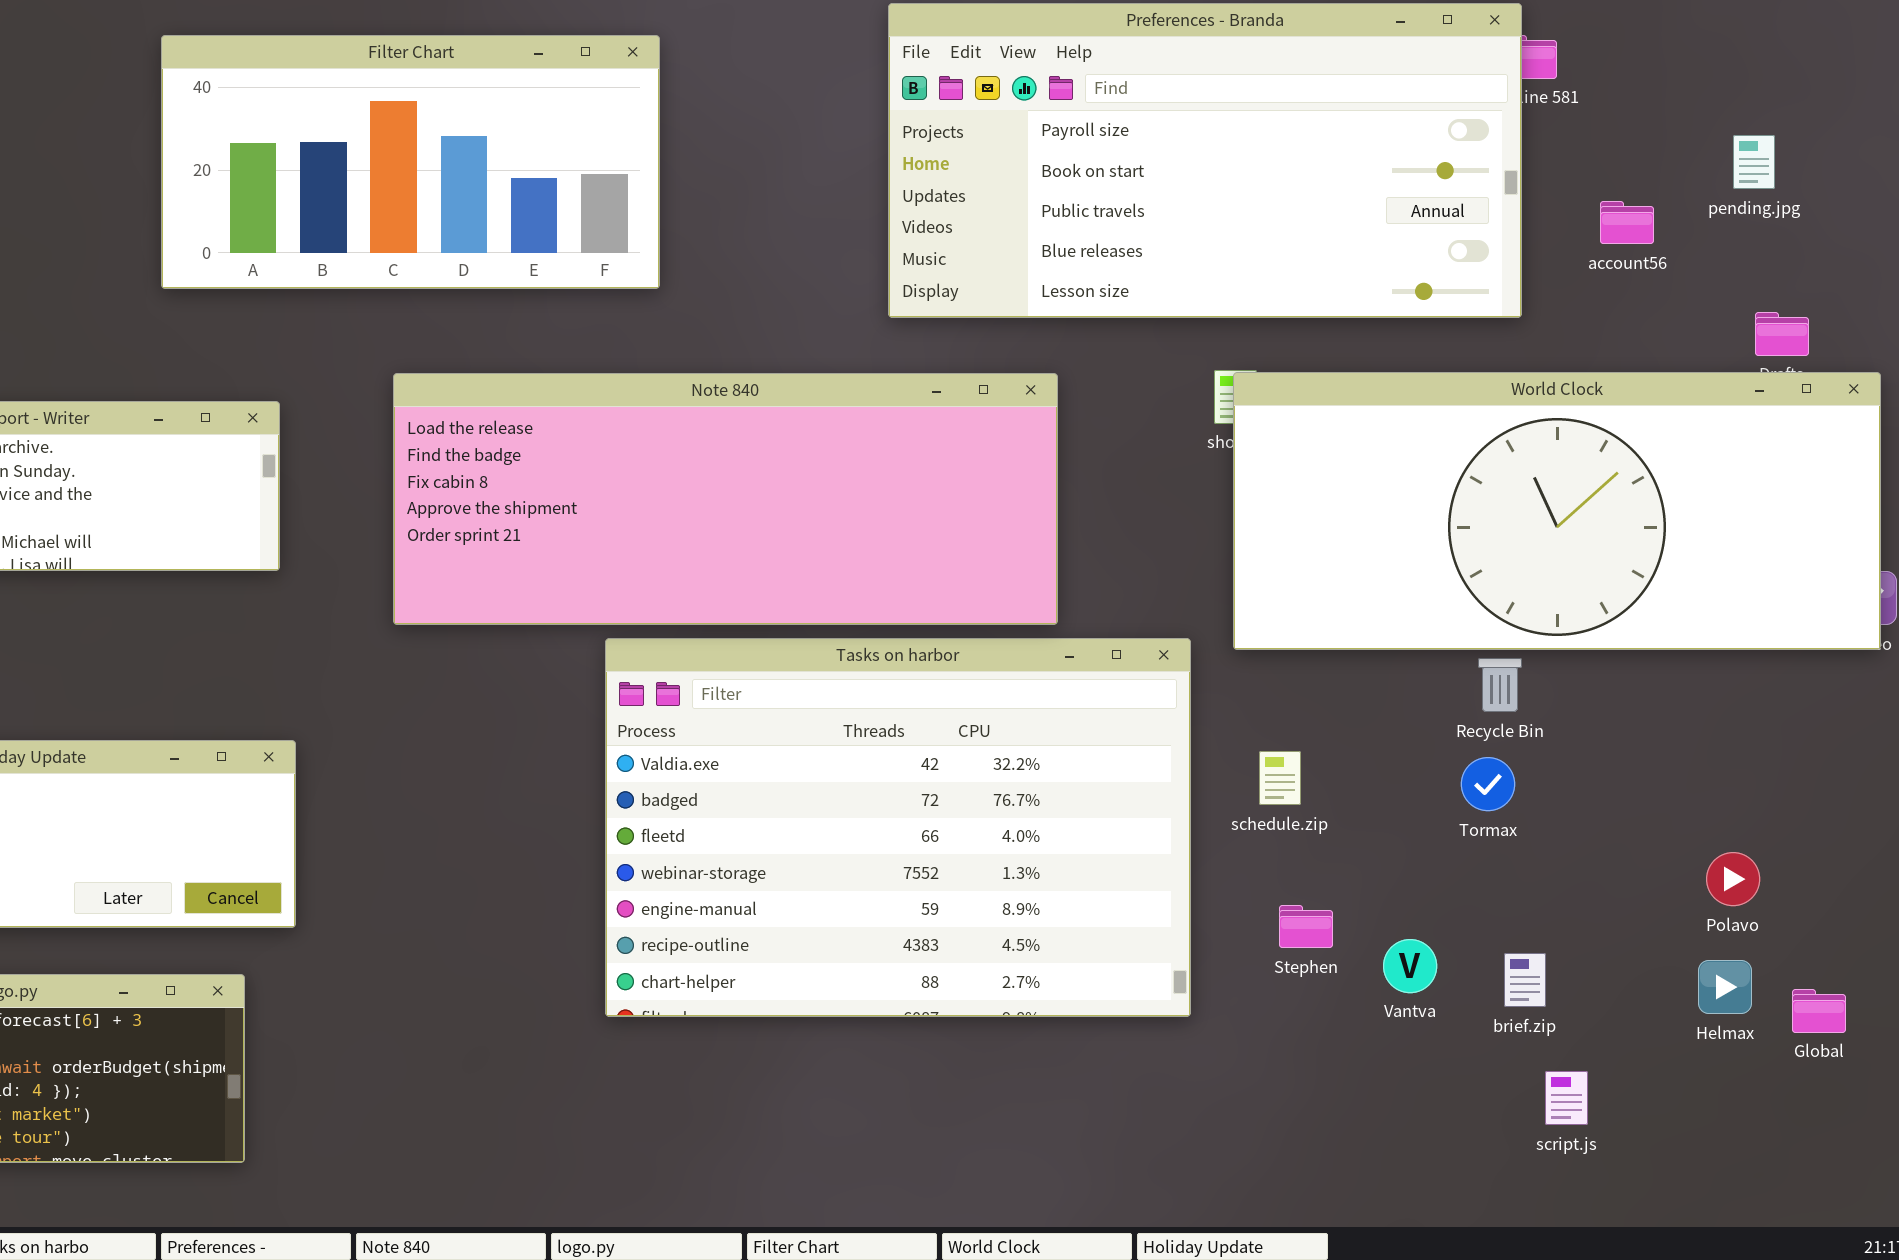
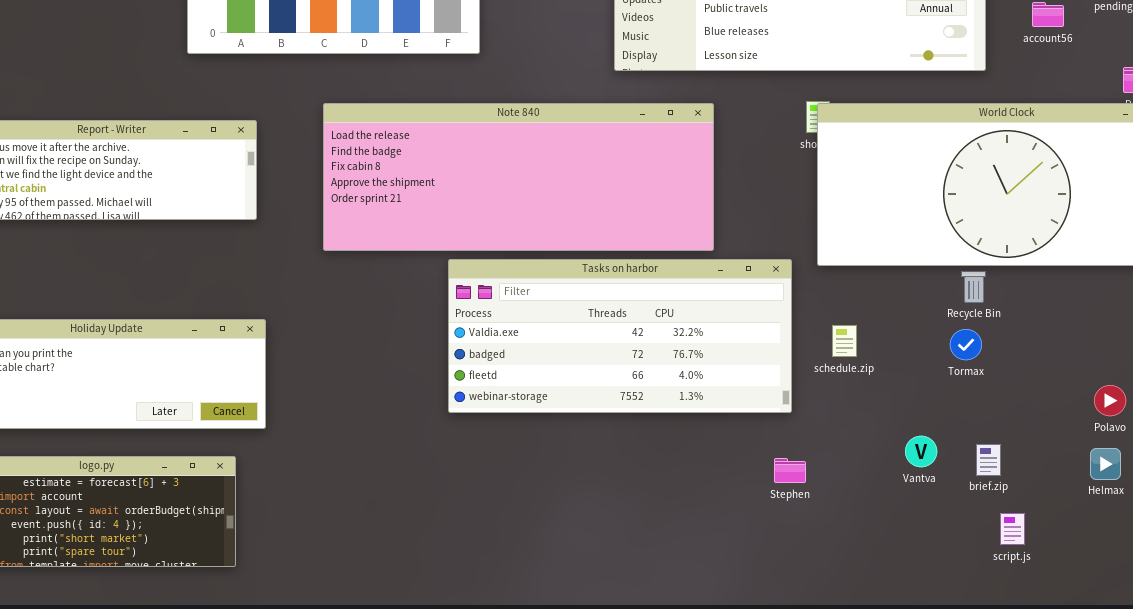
Tasks on harbor: [605,638,1191,1017] -> [448,259,792,413], resized
Stephen: [1279,905,1333,948] -> [774,458,806,483], moved

